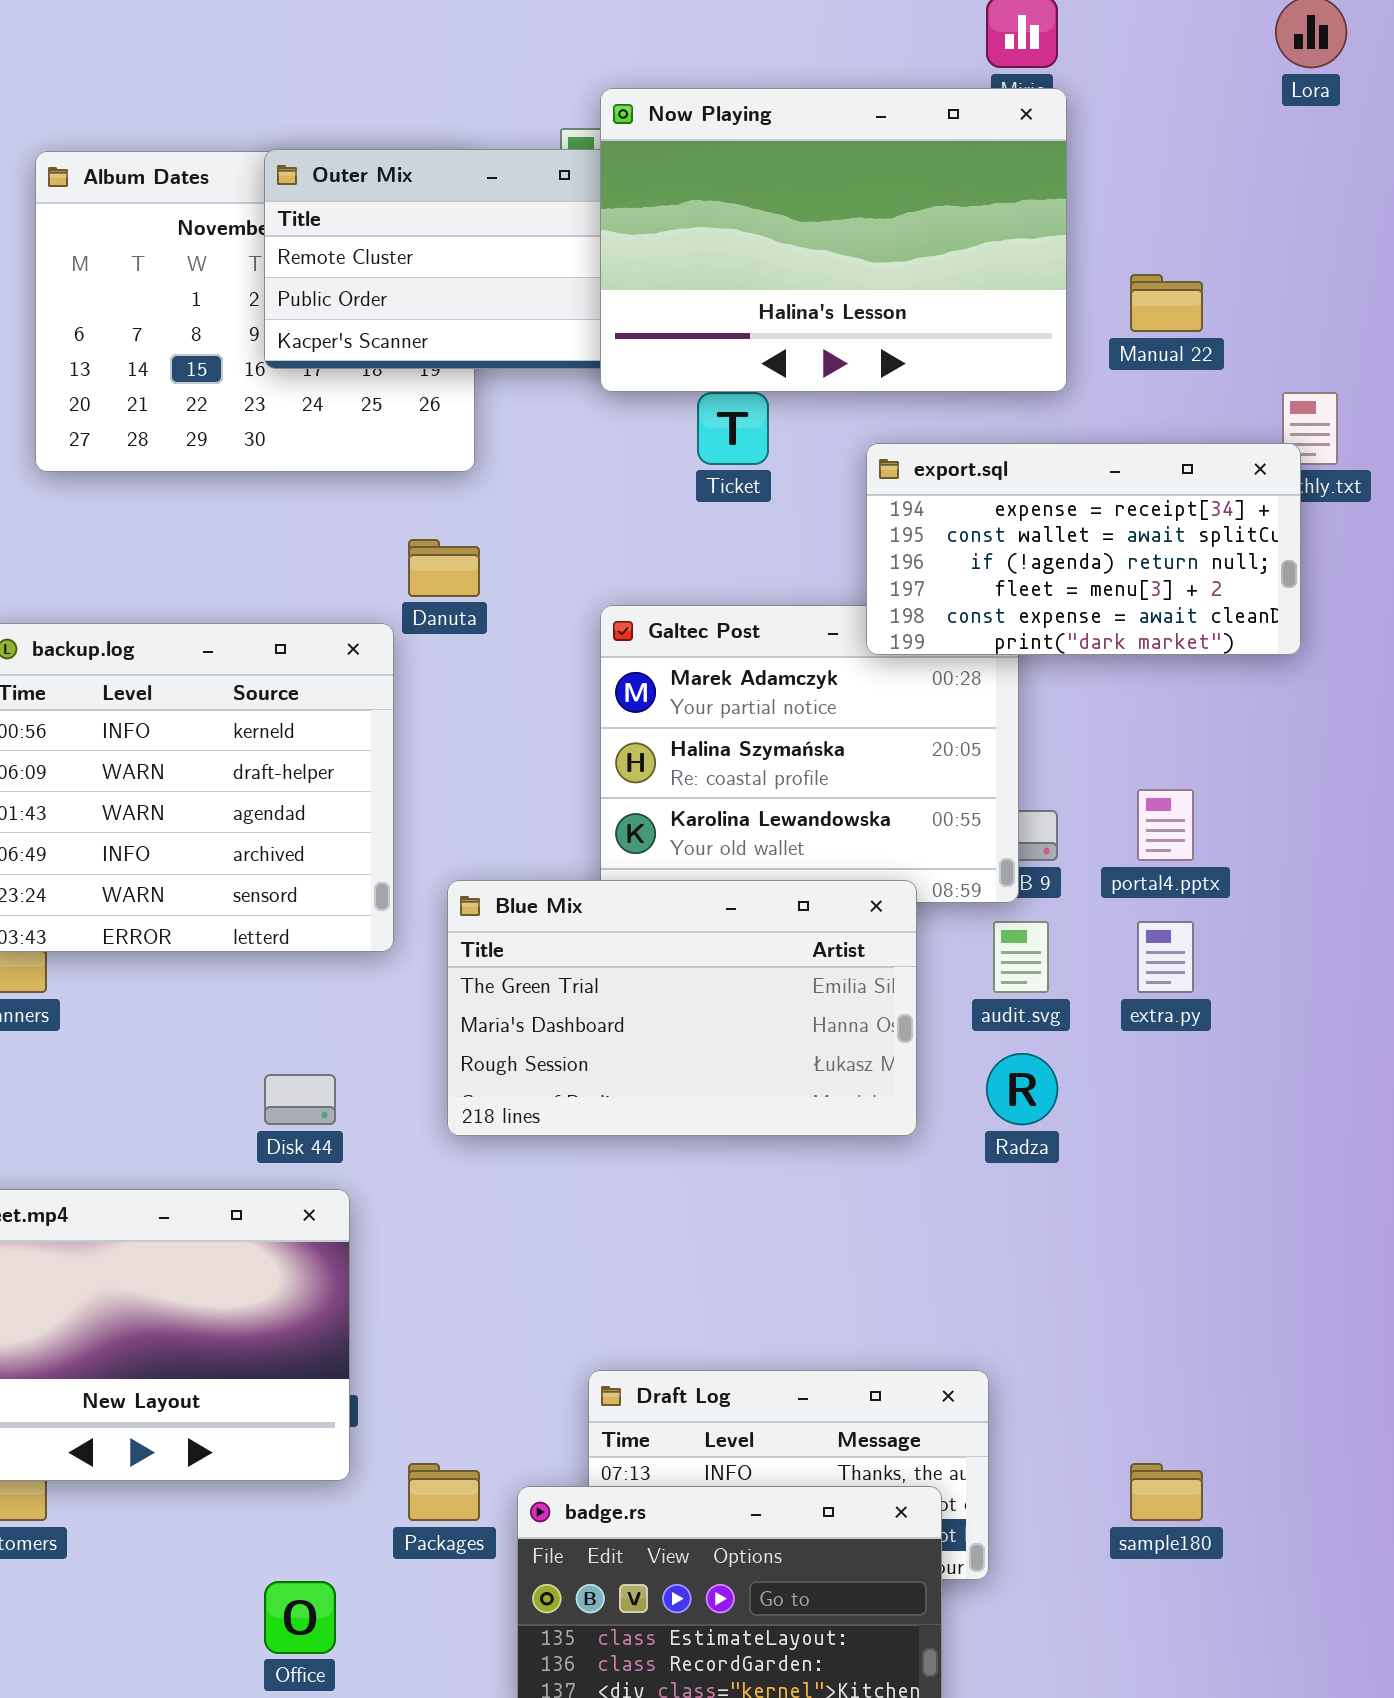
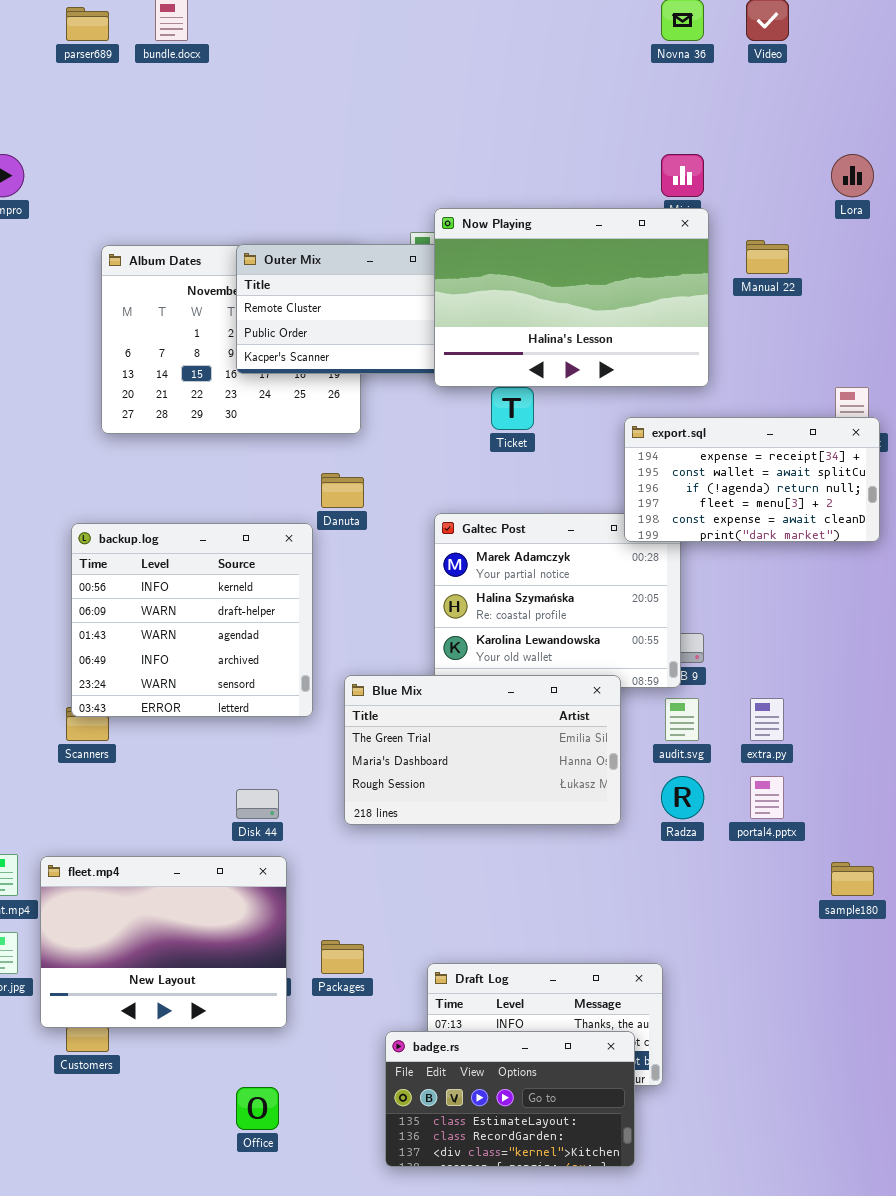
Manual 22: [1130,274,1203,332] -> [746,240,789,274], moved
export.sql: [866,443,1301,655] -> [624,417,880,542], moved
portal4.pptx: [1137,789,1194,861] -> [750,776,784,819], moved
Packages: [408,1463,480,1521] -> [321,940,364,974], moved
sample180: [1130,1463,1203,1521] -> [831,862,874,896], moved

